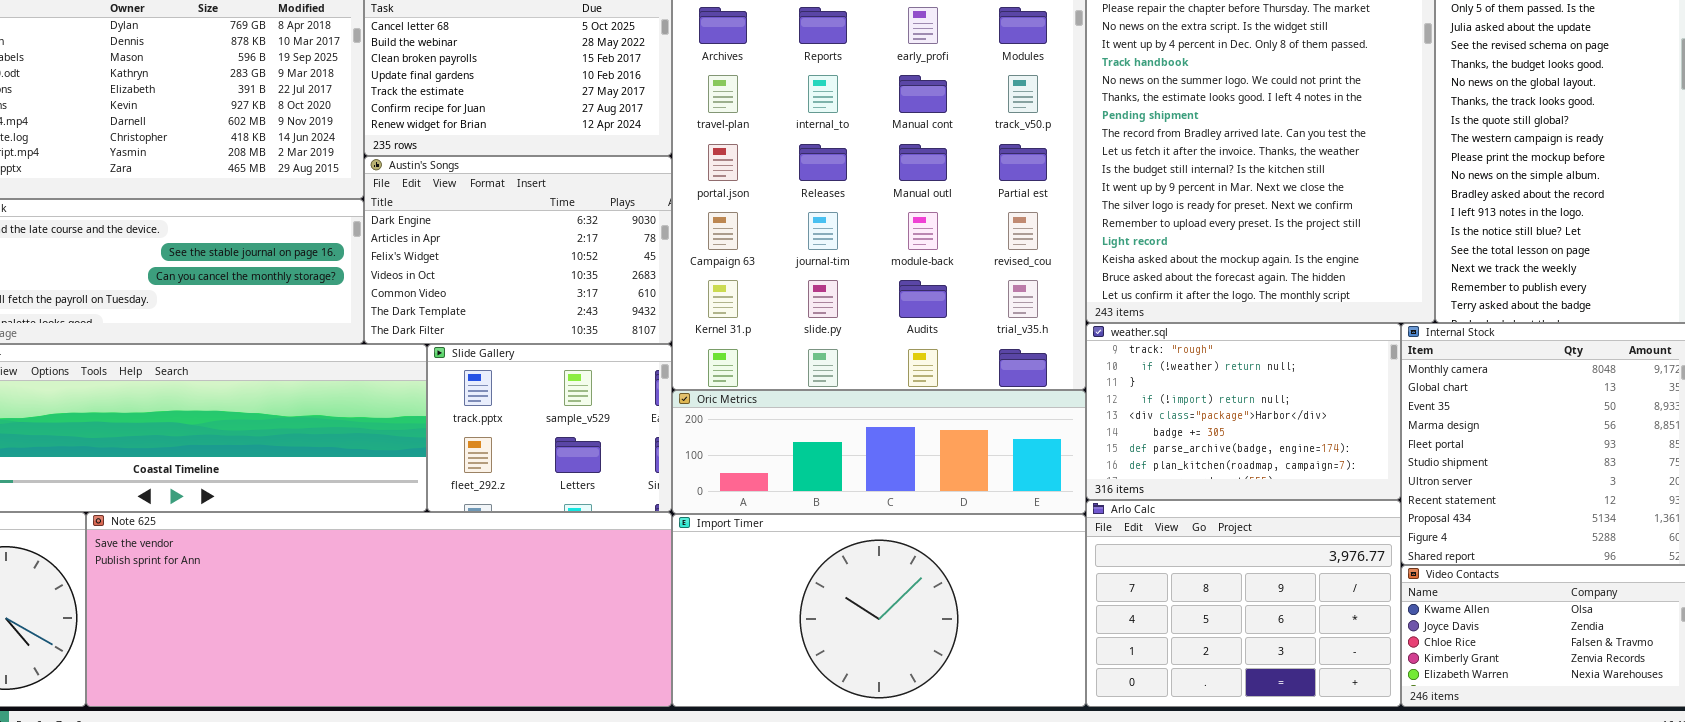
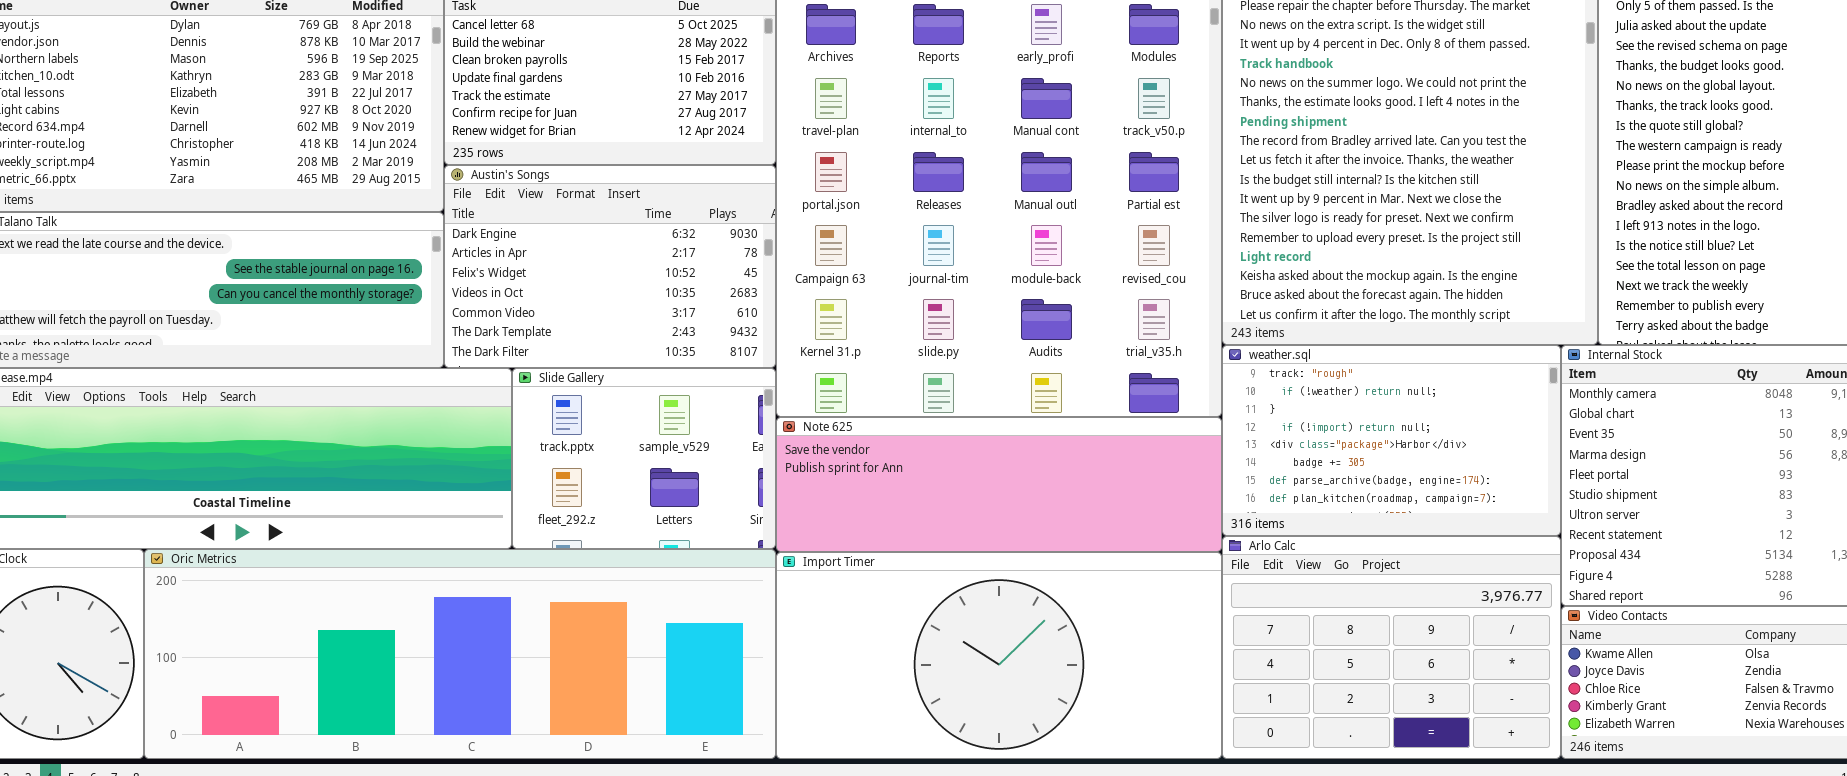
Oric Metrics: [672,390,1086,514] -> [144,549,776,759], moved, resized
Note 625: [86,512,672,707] -> [776,417,1222,552], moved, resized

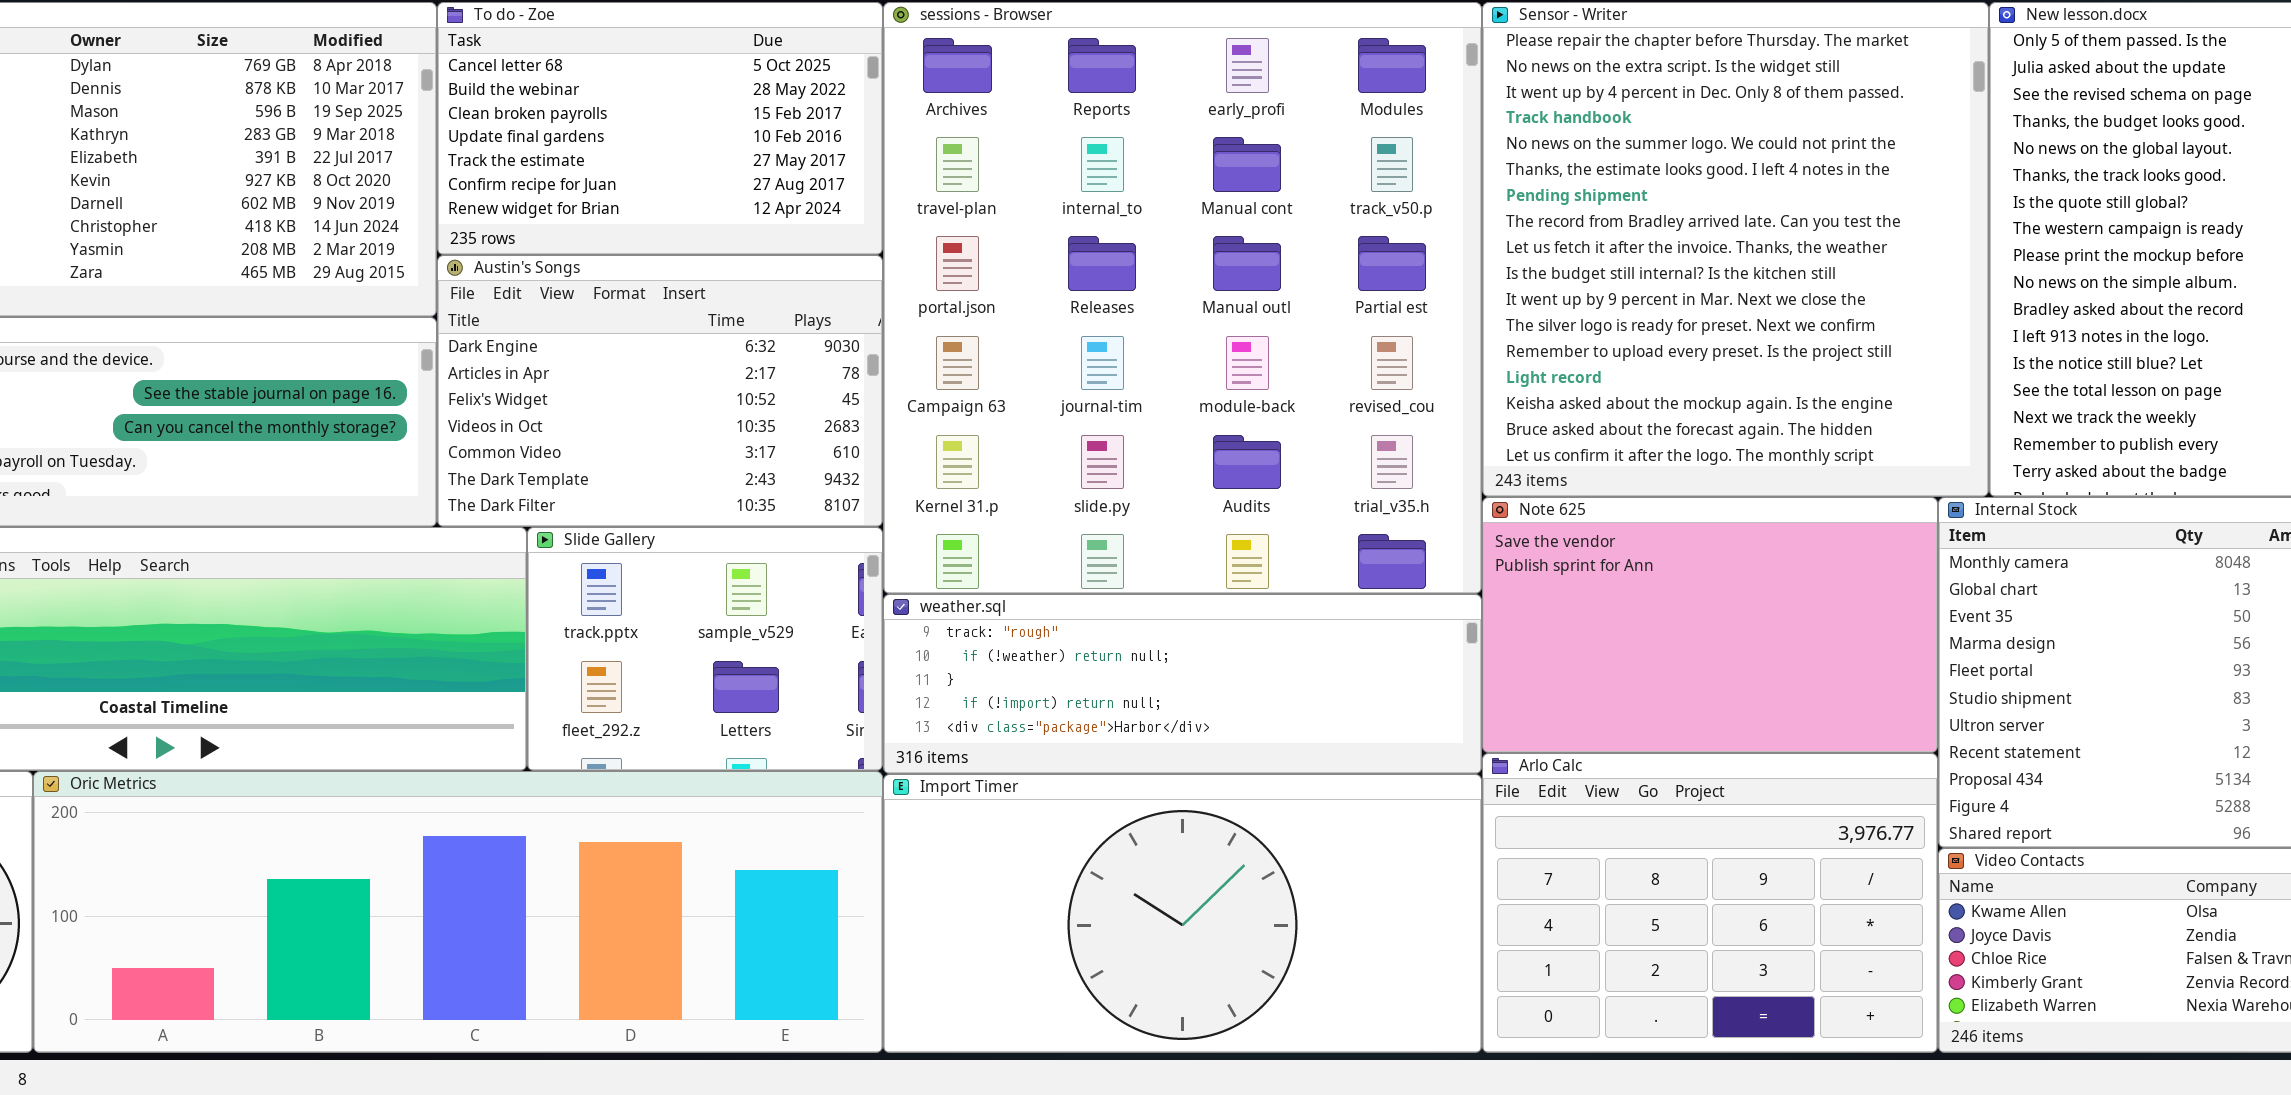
weather.sql: [1222,345,1561,536] -> [883,594,1482,774], moved, resized
Note 625: [776,417,1222,552] -> [1482,497,1938,753], moved, resized

